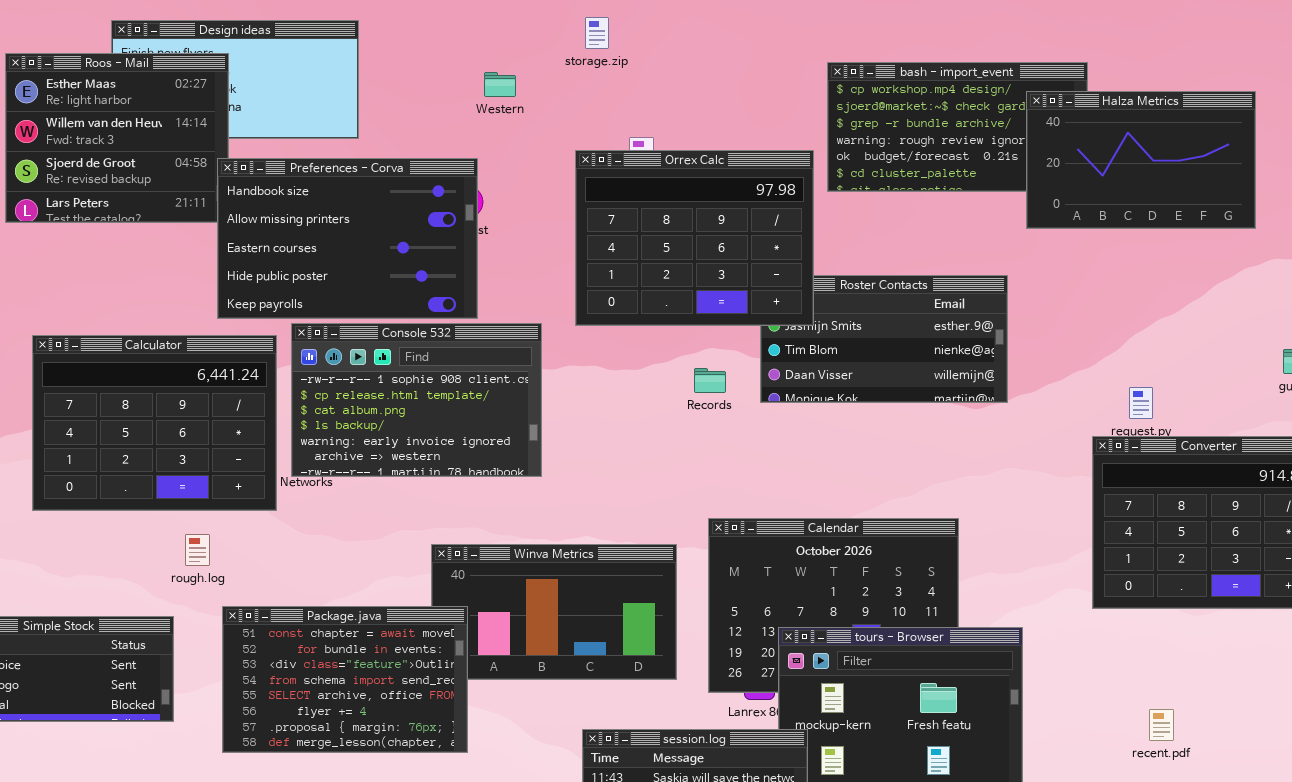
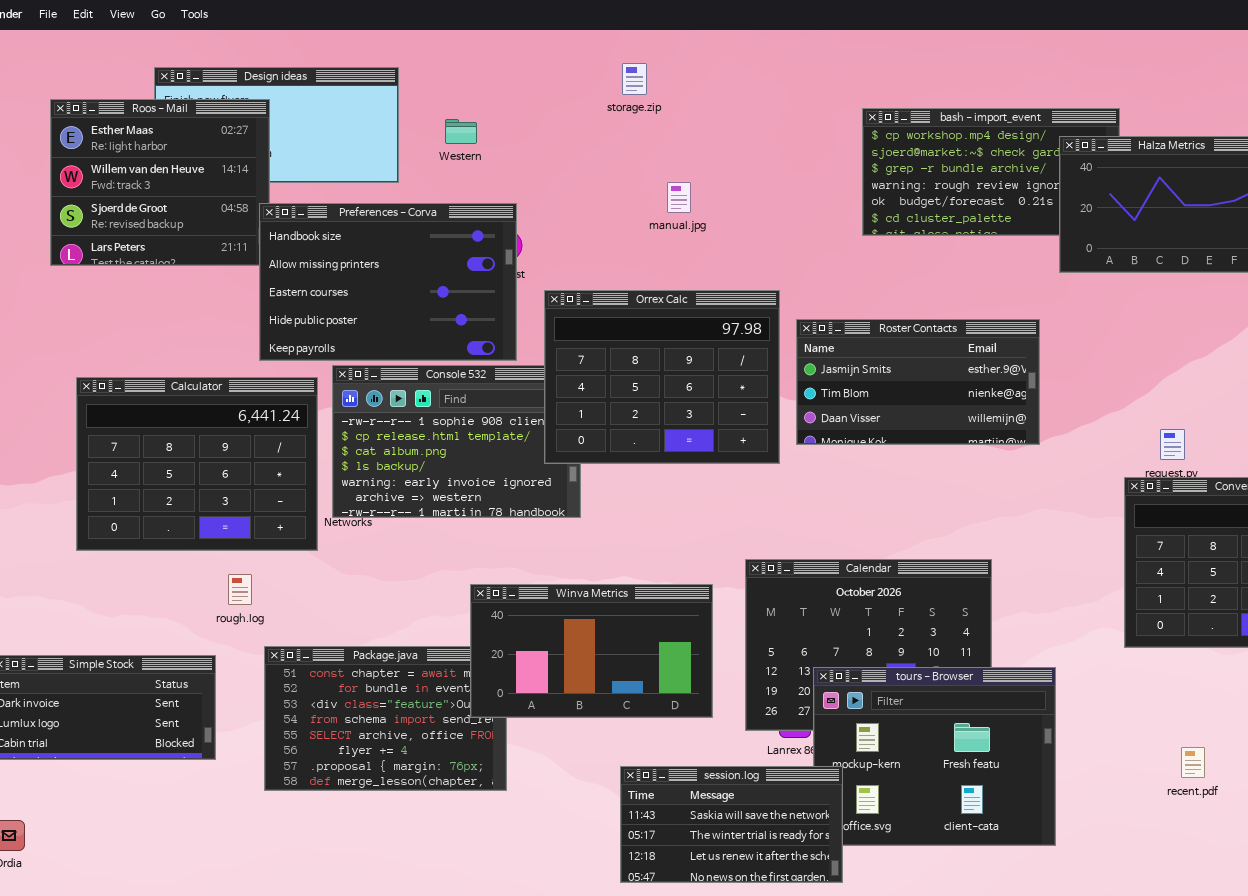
Western: [484,72,516,97] -> [445,119,477,144], moved
Orrex Calc: [575,150,814,326] -> [544,290,780,464], moved
Winva Metrics: [431,544,677,680] -> [470,584,713,718], raised

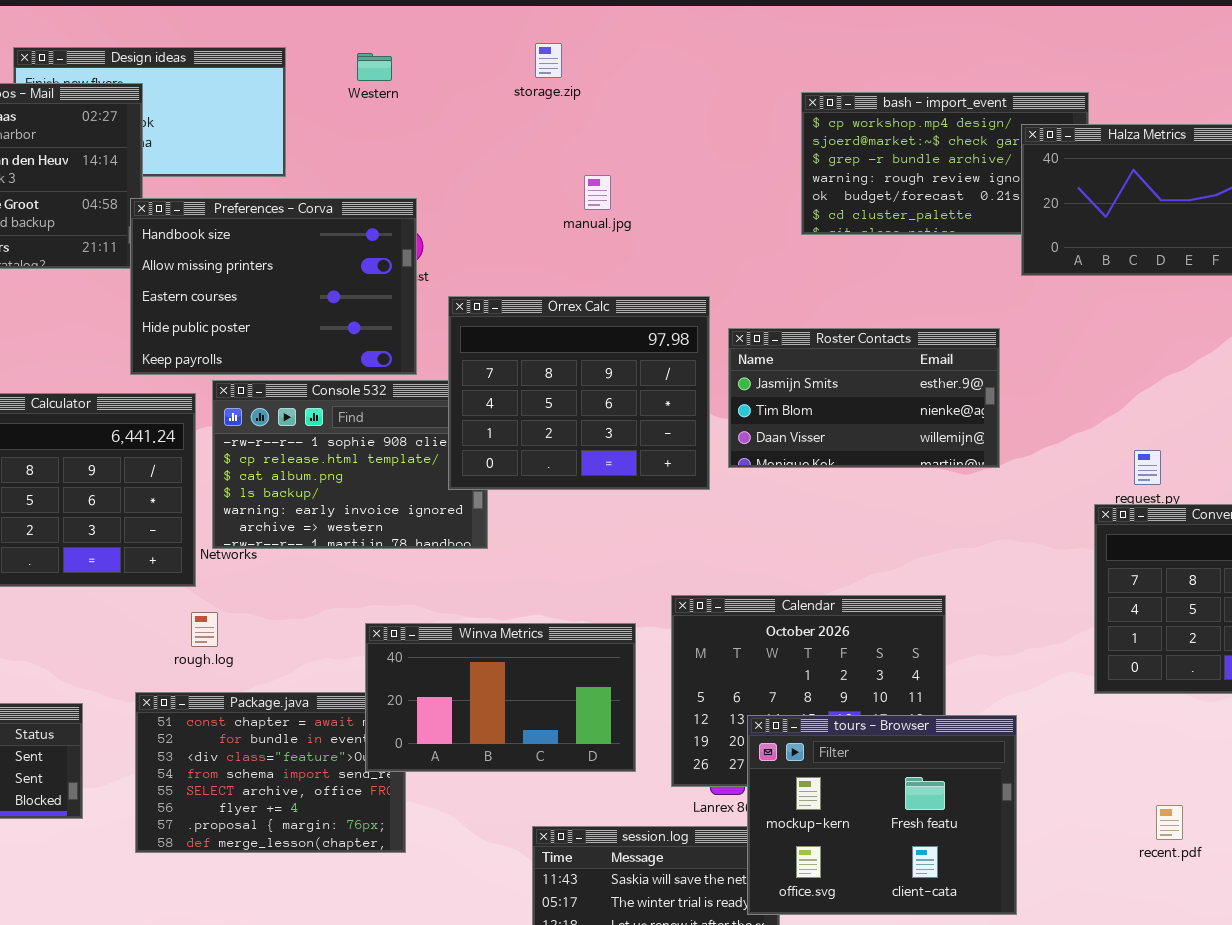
Western: [445,119,477,144] -> [357,53,392,81], moved
rough.log: [228,574,252,605] -> [191,612,218,647], moved
tours - Browser: [813,667,1056,846] -> [747,715,1017,915], raised

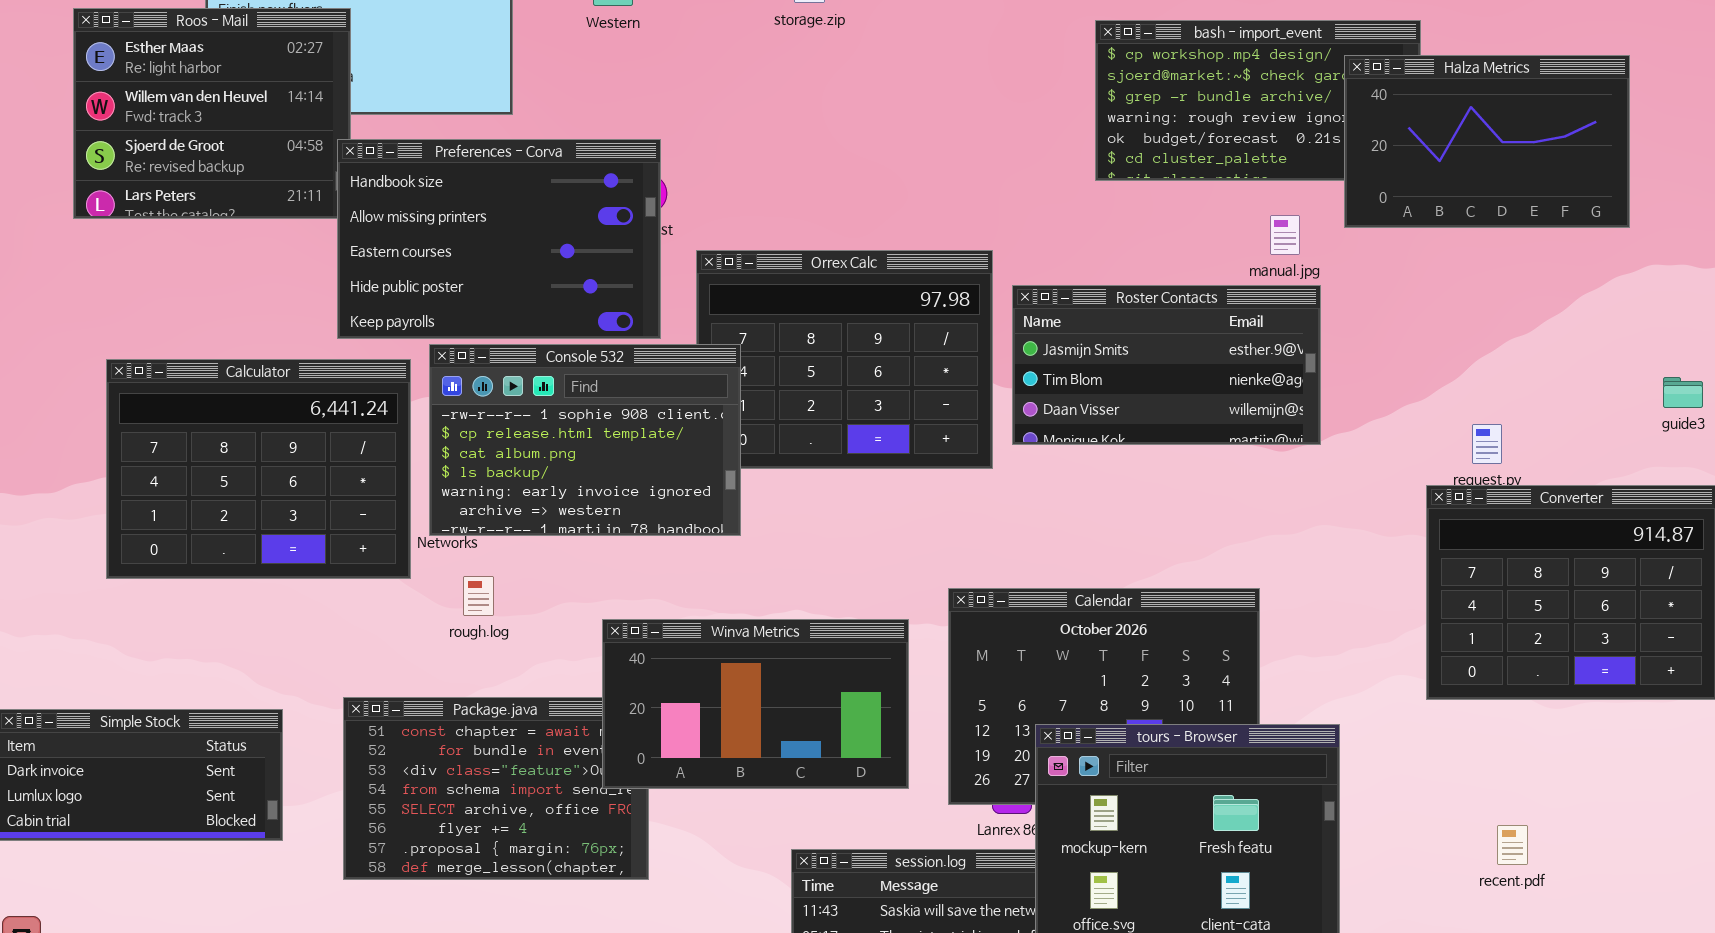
manual.jpg: [584,175,611,210] -> [1270,215,1300,255], moved
Console 532: [212,380,488,549] -> [429,344,741,536], raised
rough.log: [191,612,218,647] -> [463,576,494,616], moved

